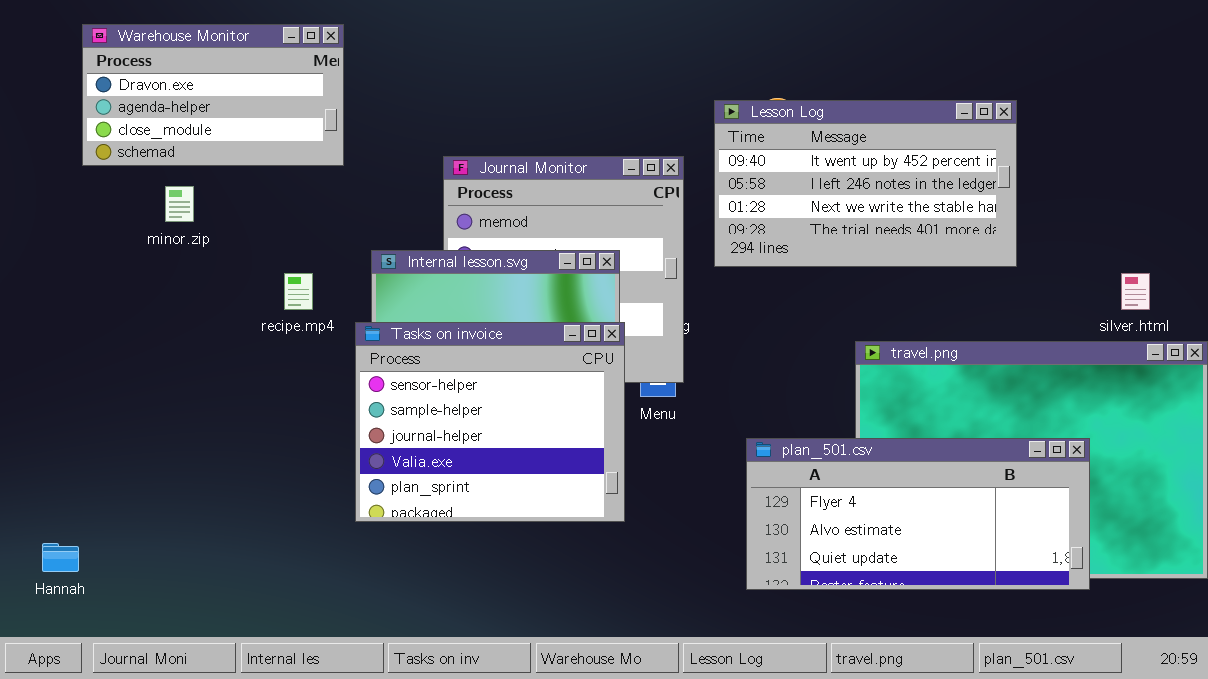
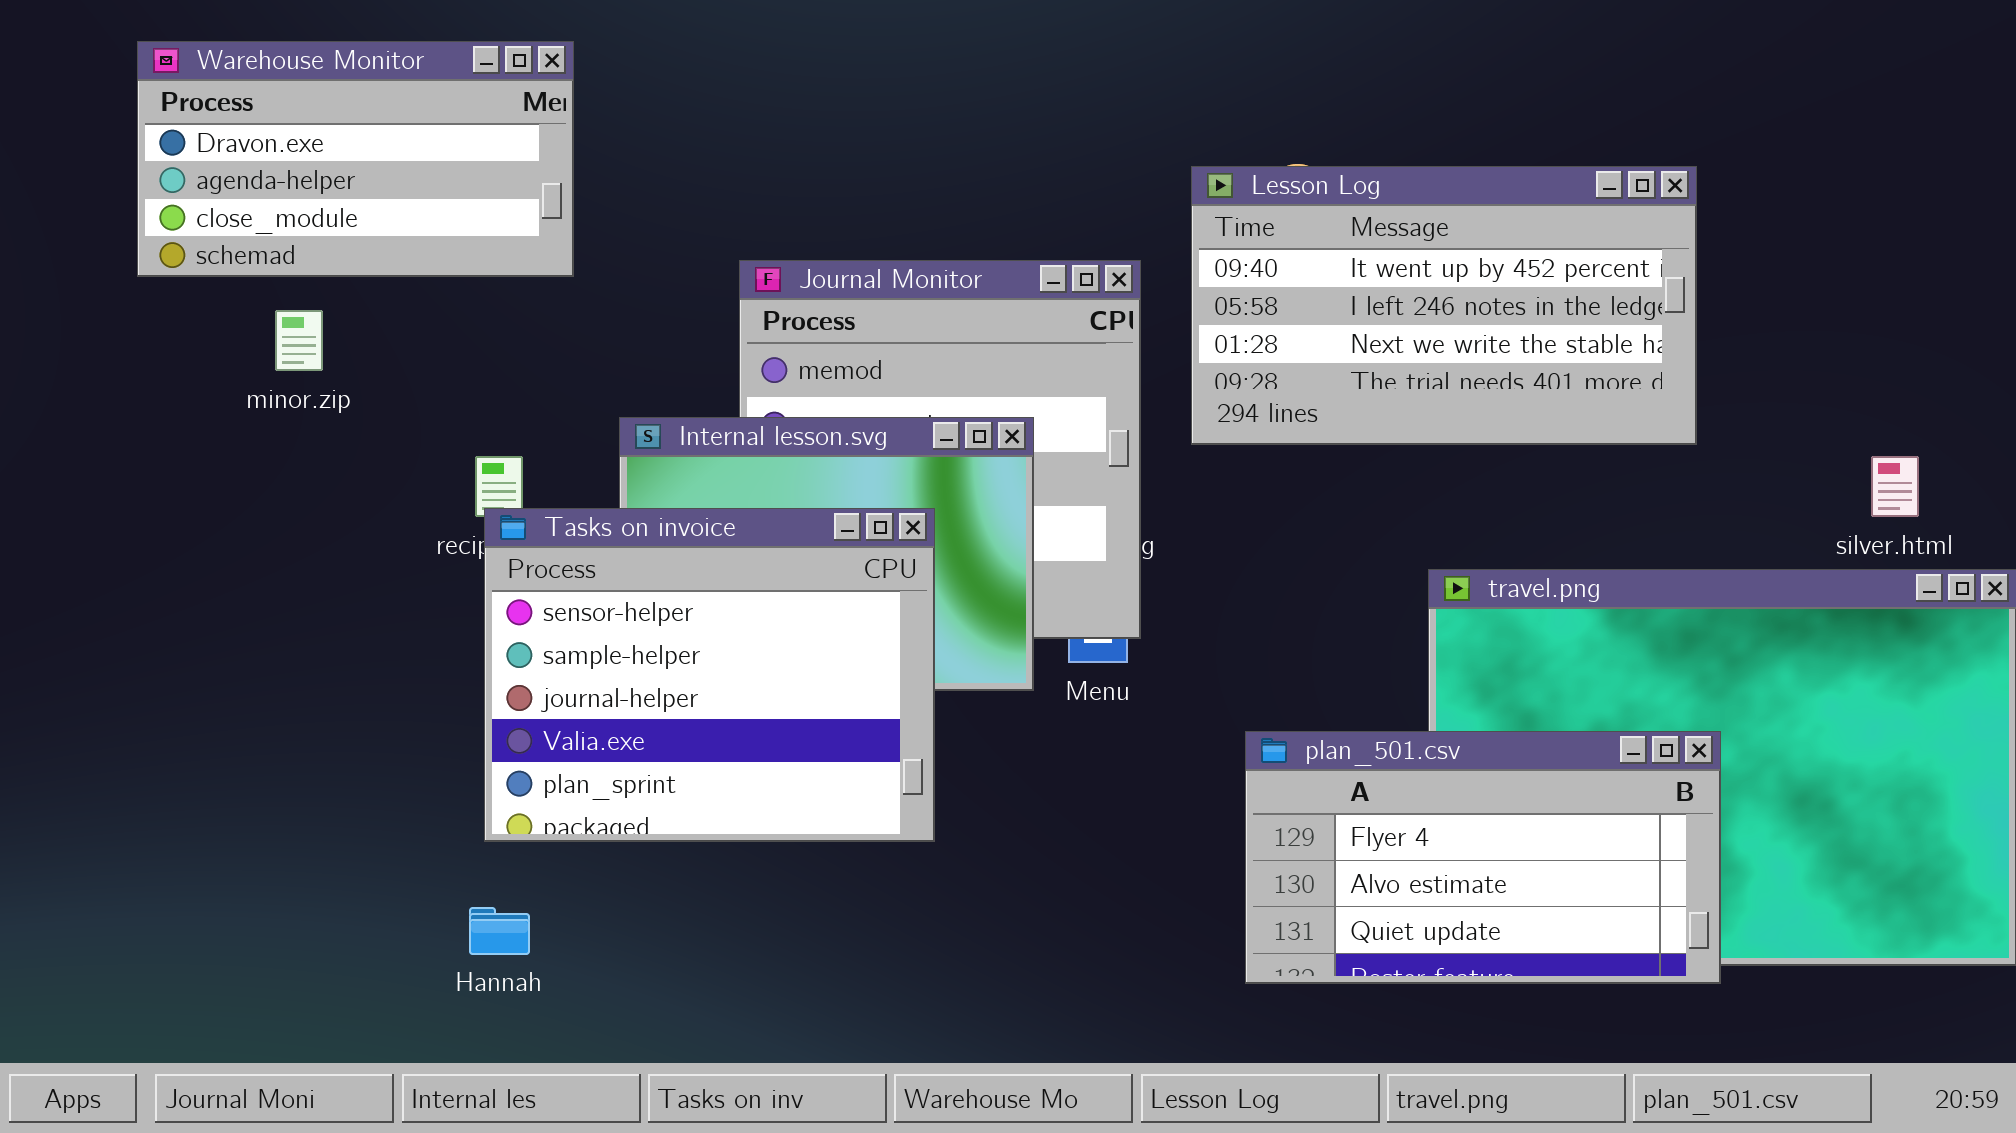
Tasks on invoice: [355,322,625,522] -> [484,508,935,842], moved
plan_501.csv: [746,438,1090,590] -> [1245,731,1721,984], resized
Hannah: [42,543,79,572] -> [469,907,530,955], moved

